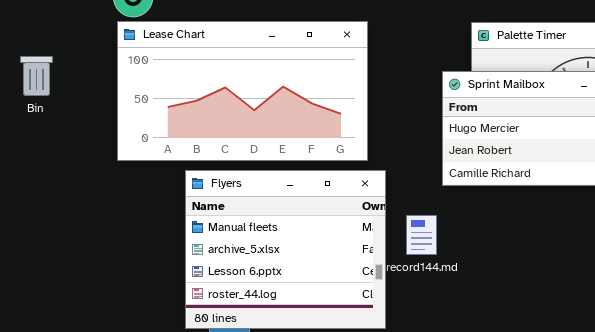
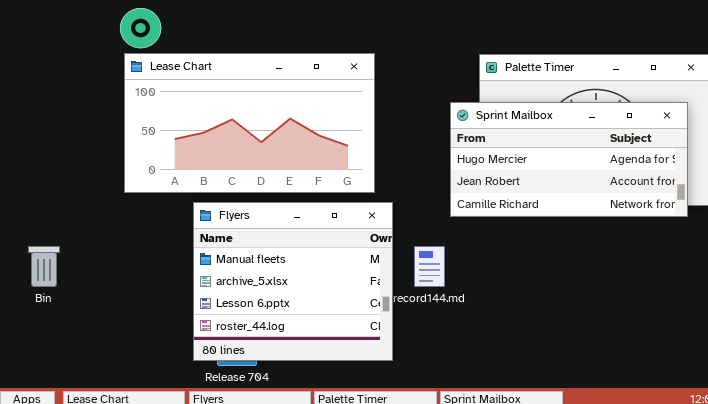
Bin: [20,56,53,96] -> [28,246,60,287], moved

